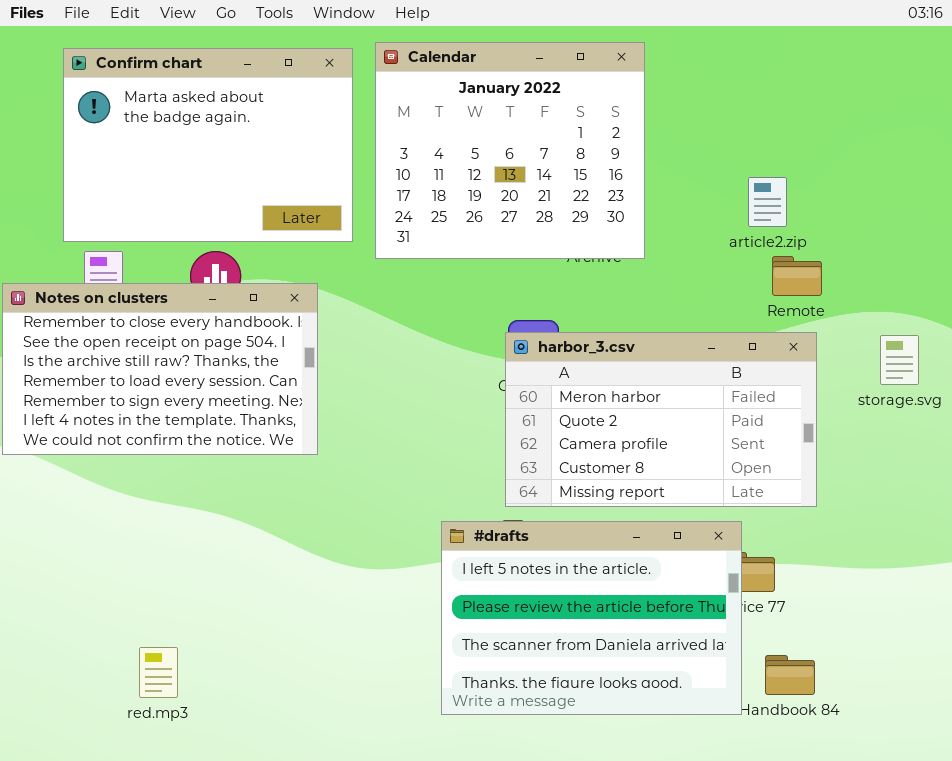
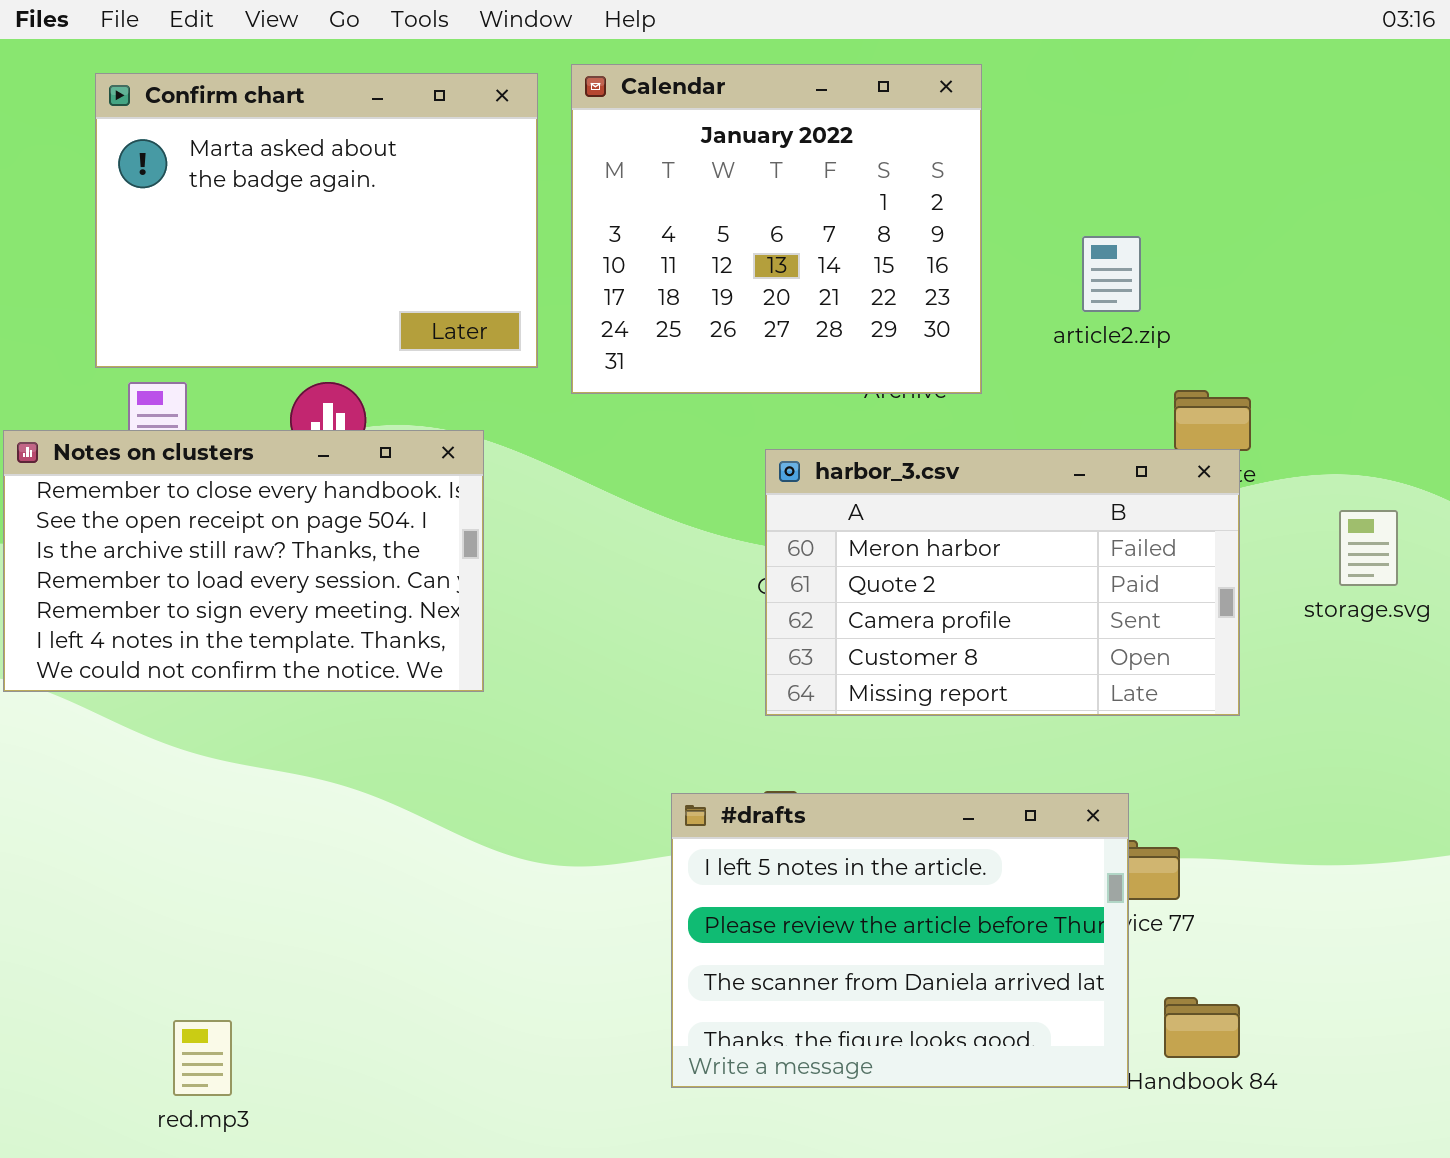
article2.zip: [748,177,787,227] -> [1082,236,1141,312], moved
harbor_3.csv: [505,332,817,507] -> [765,449,1240,716], moved
red.mp3: [139,647,178,698] -> [173,1020,232,1096], moved

